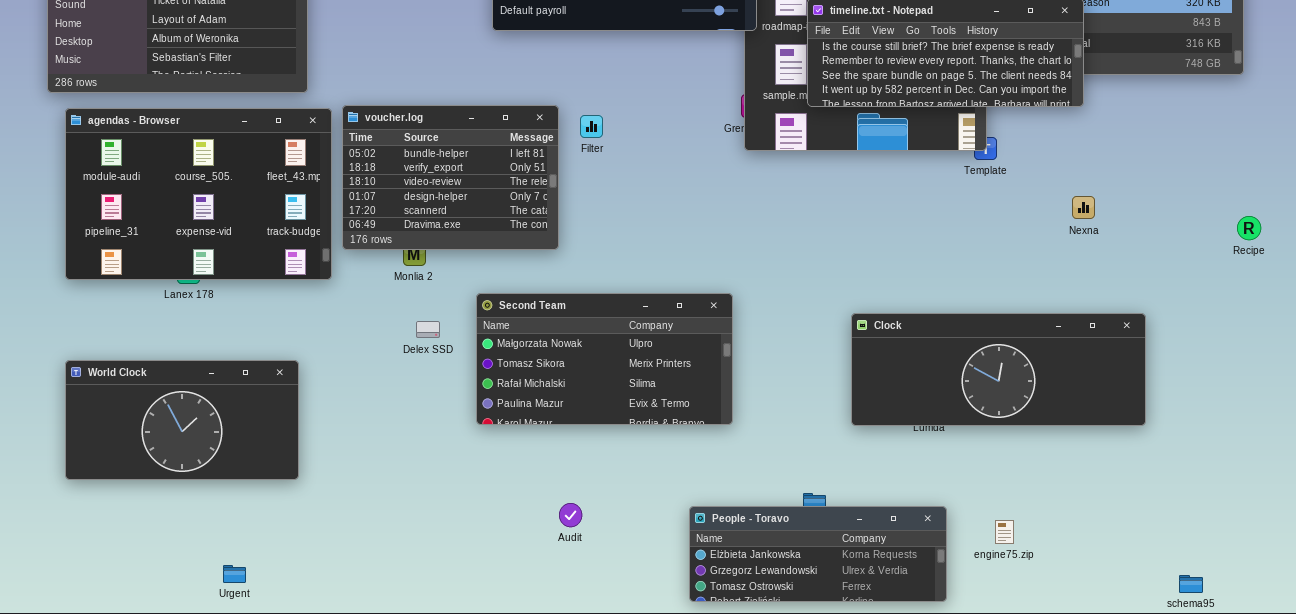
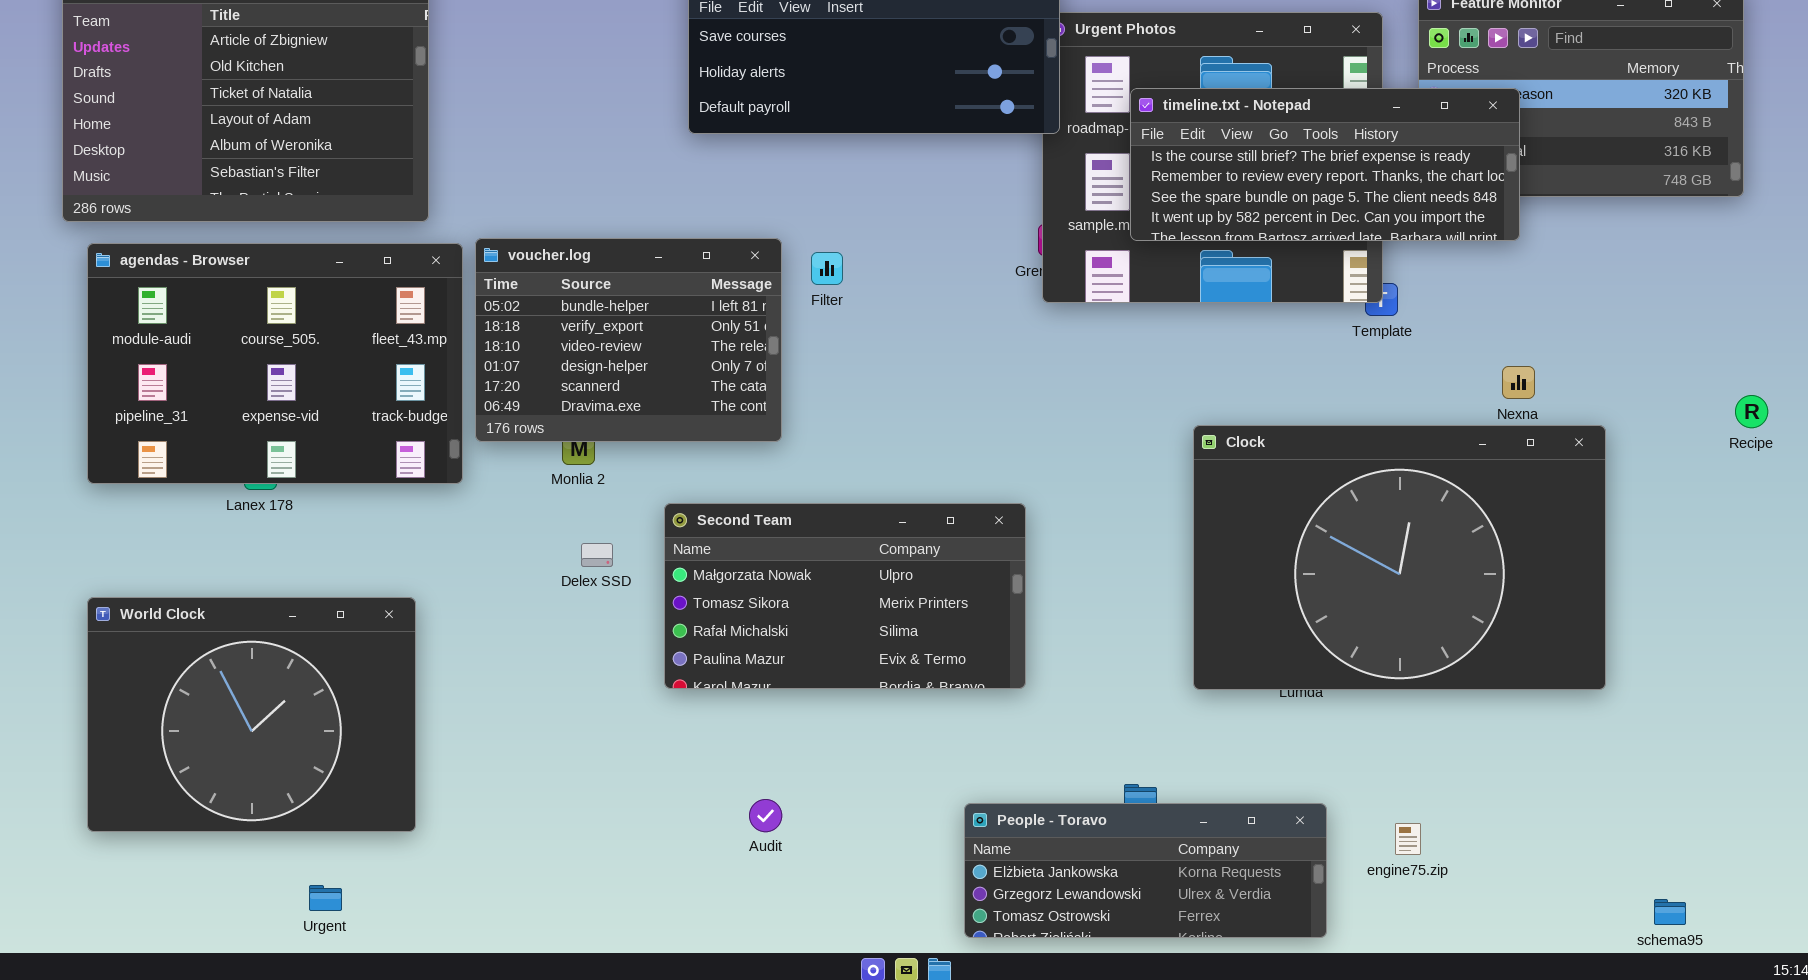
Clock: [851,313,1146,426] -> [1193,425,1606,690], resized
World Clock: [65,360,299,480] -> [87,597,416,832], resized
Audit: [559,503,582,527] -> [749,799,782,832], moved

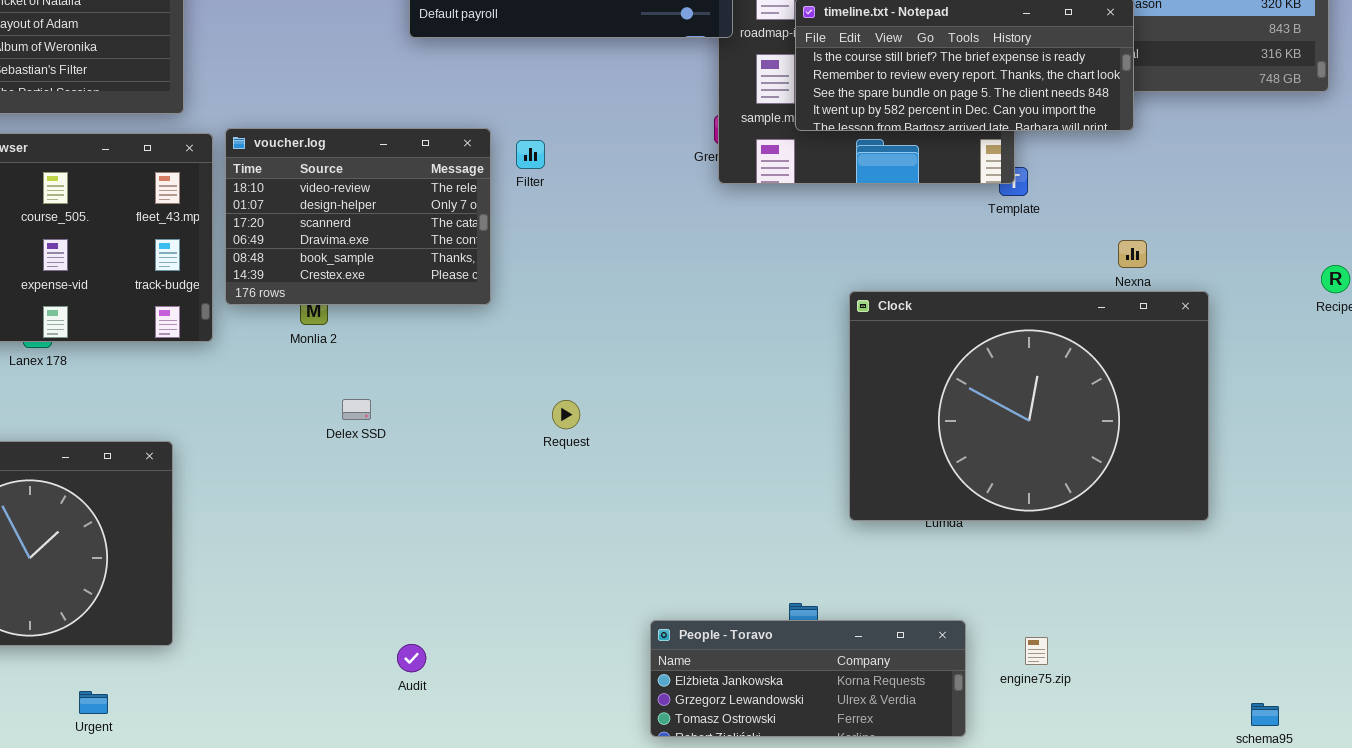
voucher.log: [475,238,782,442] -> [225,128,491,305], scrolled down 2 rows
Second Team: [664,503,1026,689] -> none, closed
Delex SSD: [581,543,613,567] -> [342,399,371,420], moved
Audit: [749,799,782,832] -> [397,644,426,672], moved

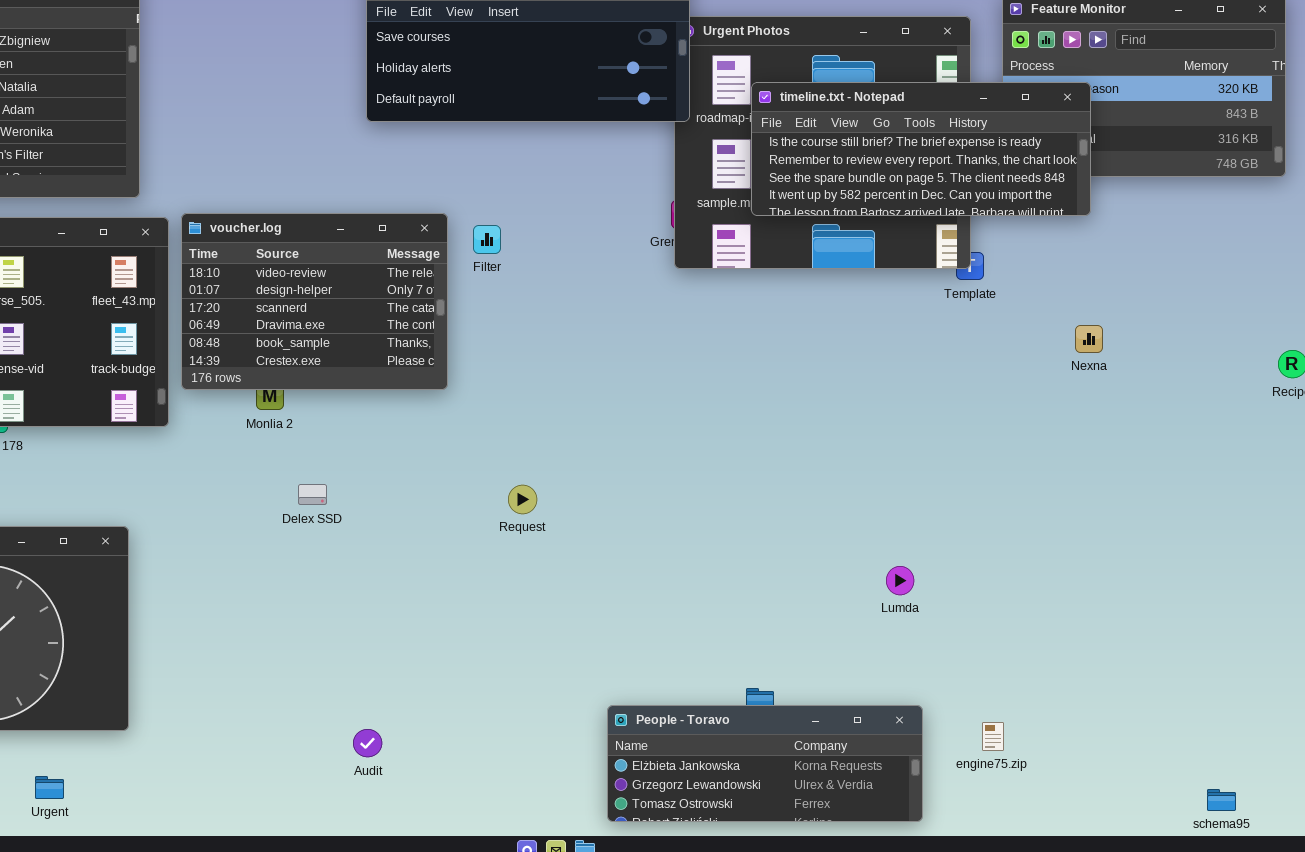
Clock: [849,291,1209,521] -> none, closed

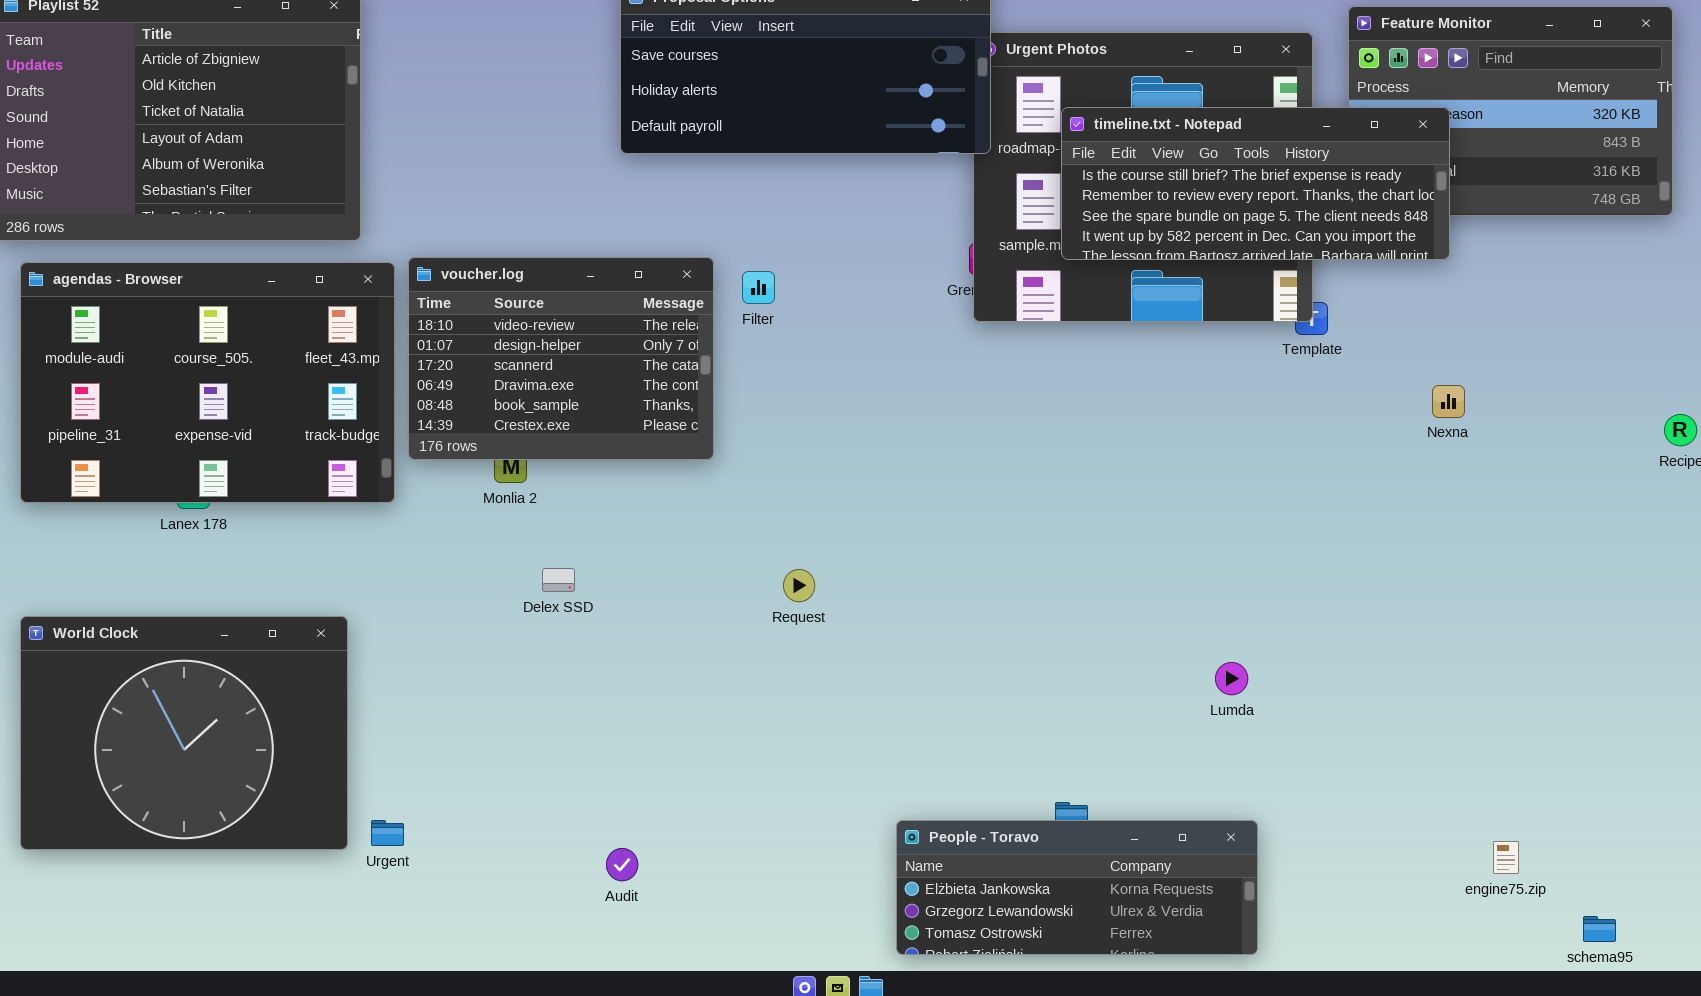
engine75.zip: [982,722,1004,751] -> [1493,841,1519,874], moved
Urgent: [35,776,64,799] -> [371,820,404,846], moved

